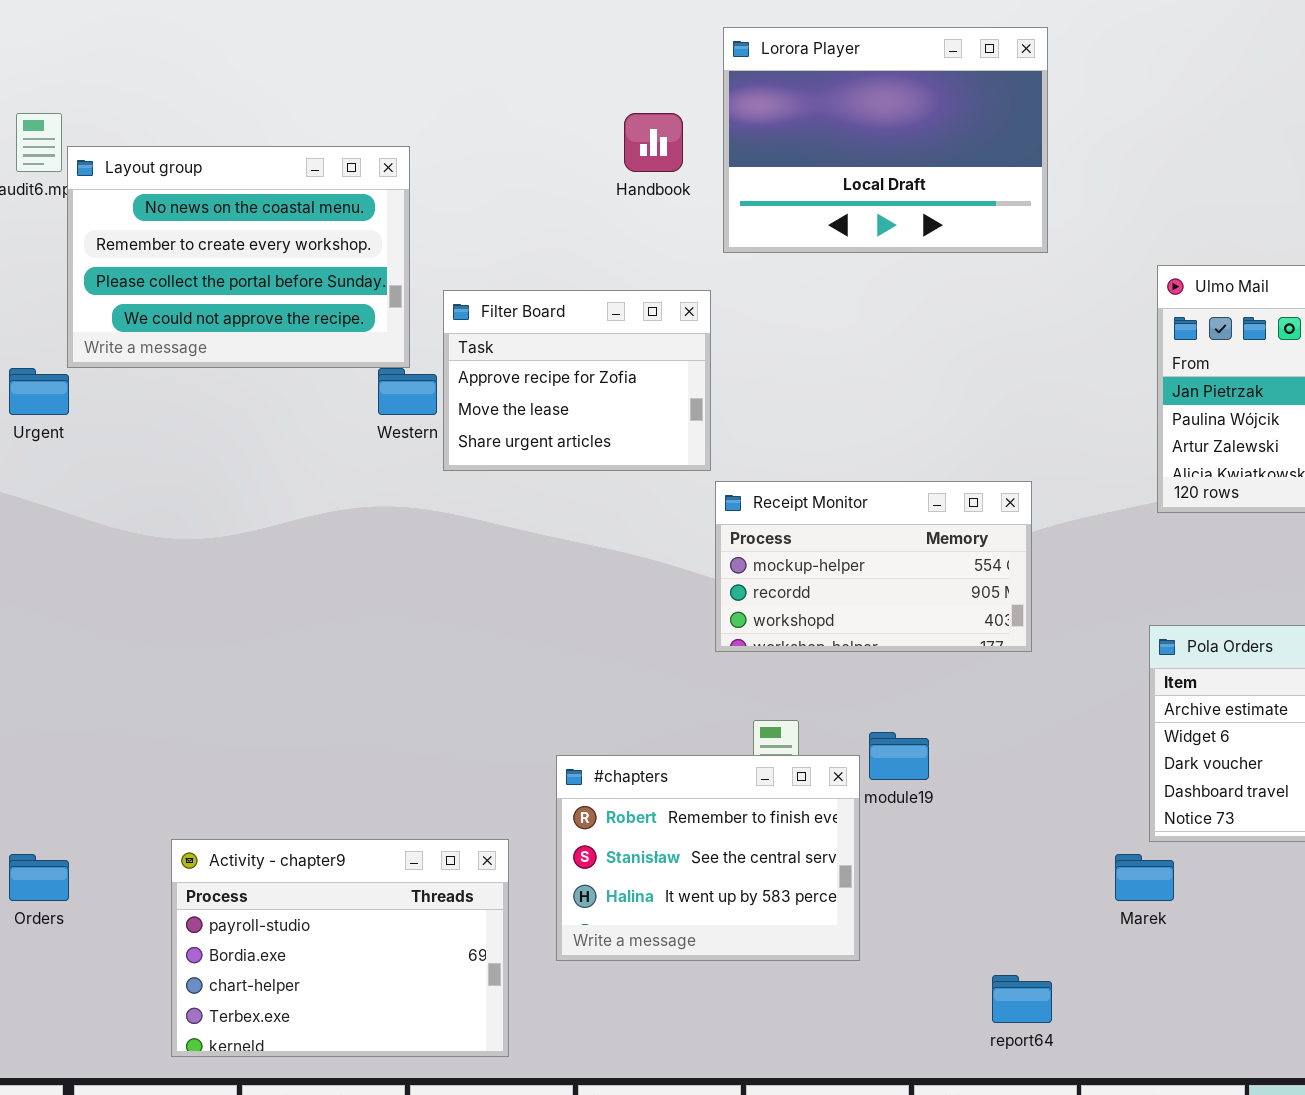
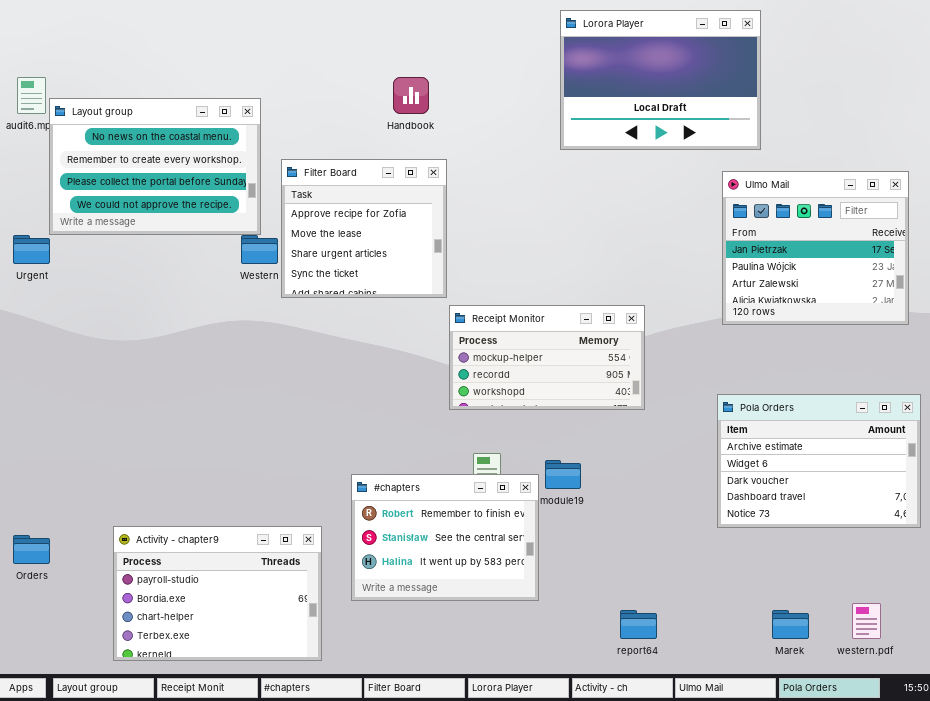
Lorora Player: [723,27,1048,253] -> [560,10,761,150], moved
Filter Board: [443,290,711,471] -> [281,159,447,298], resized
Marek: [1115,854,1174,901] -> [772,610,809,639], moved

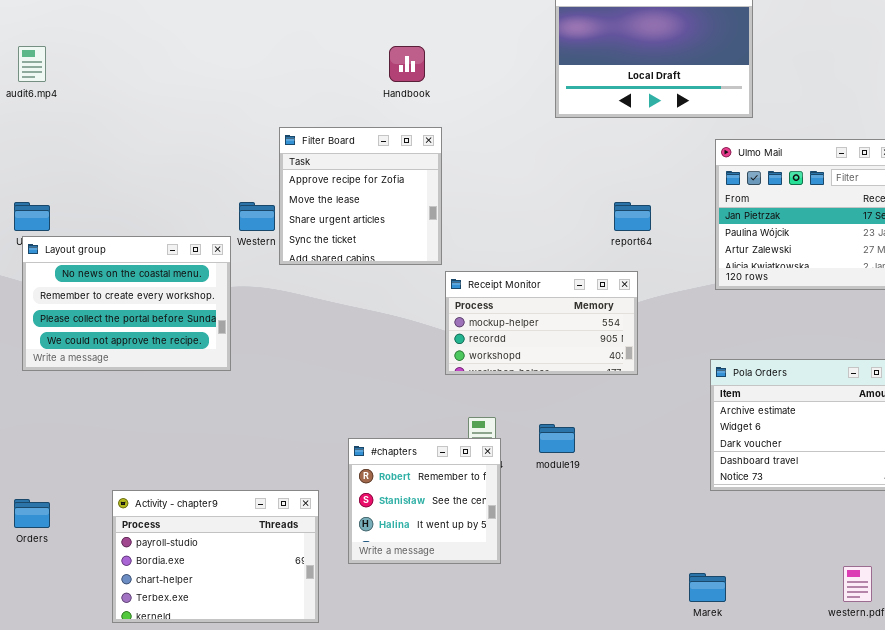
Layout group: [49,98,261,235] -> [22,236,231,371], moved
#chapters: [351,474,539,601] -> [348,438,501,564], resized
report64: [620,610,657,639] -> [614,202,651,231], moved
Marek: [772,610,809,639] -> [689,573,726,602], moved

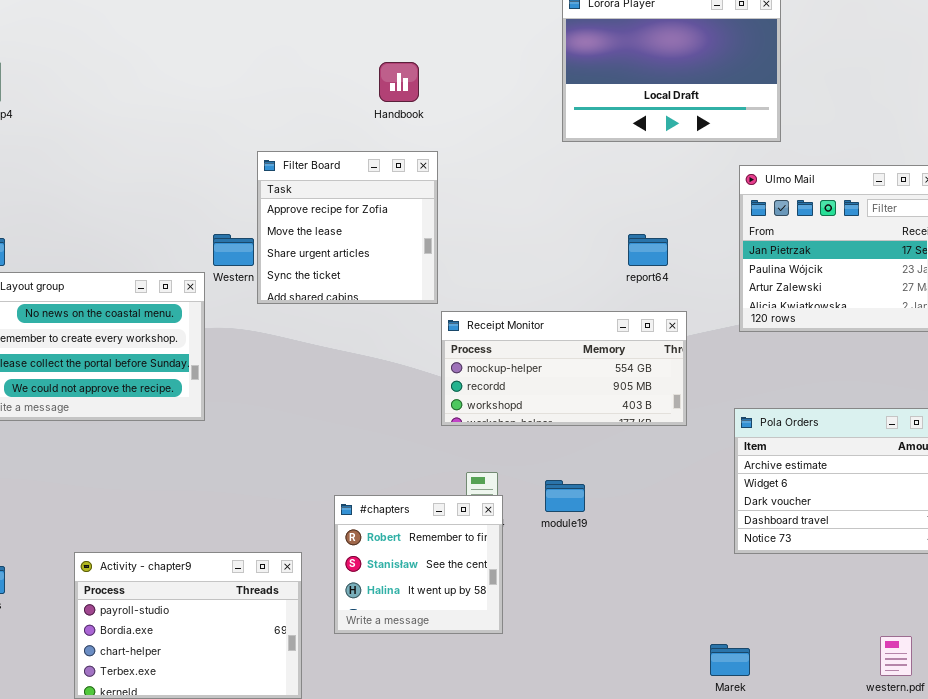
Receipt Monitor: [445,271,638,375] -> [441,311,687,426], resized

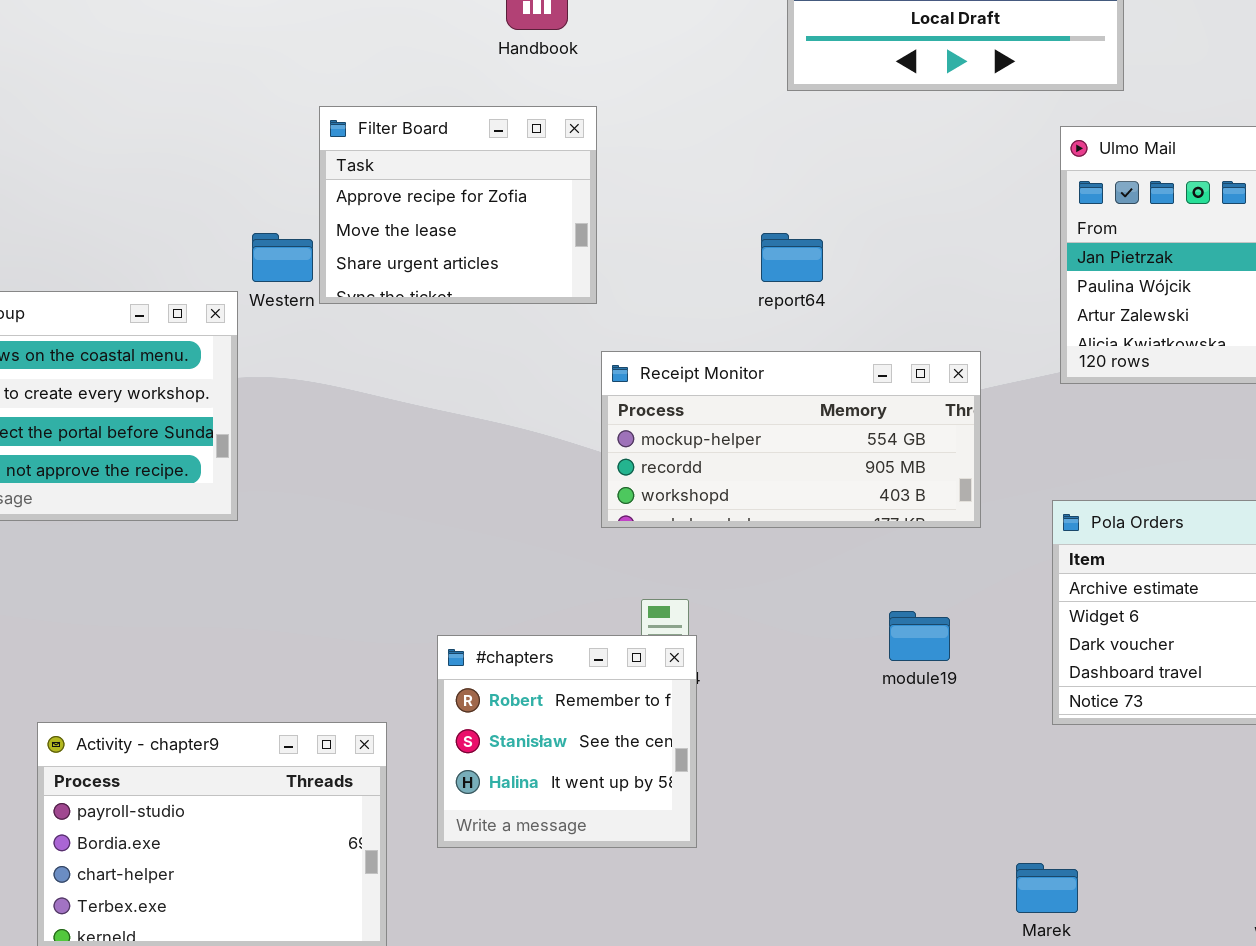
Filter Board: [257,151,438,304] -> [319,106,597,304], resized
report64: [628,234,668,266] -> [761,233,823,282], moved
module19: [545,480,585,512] -> [889,611,950,661], moved

